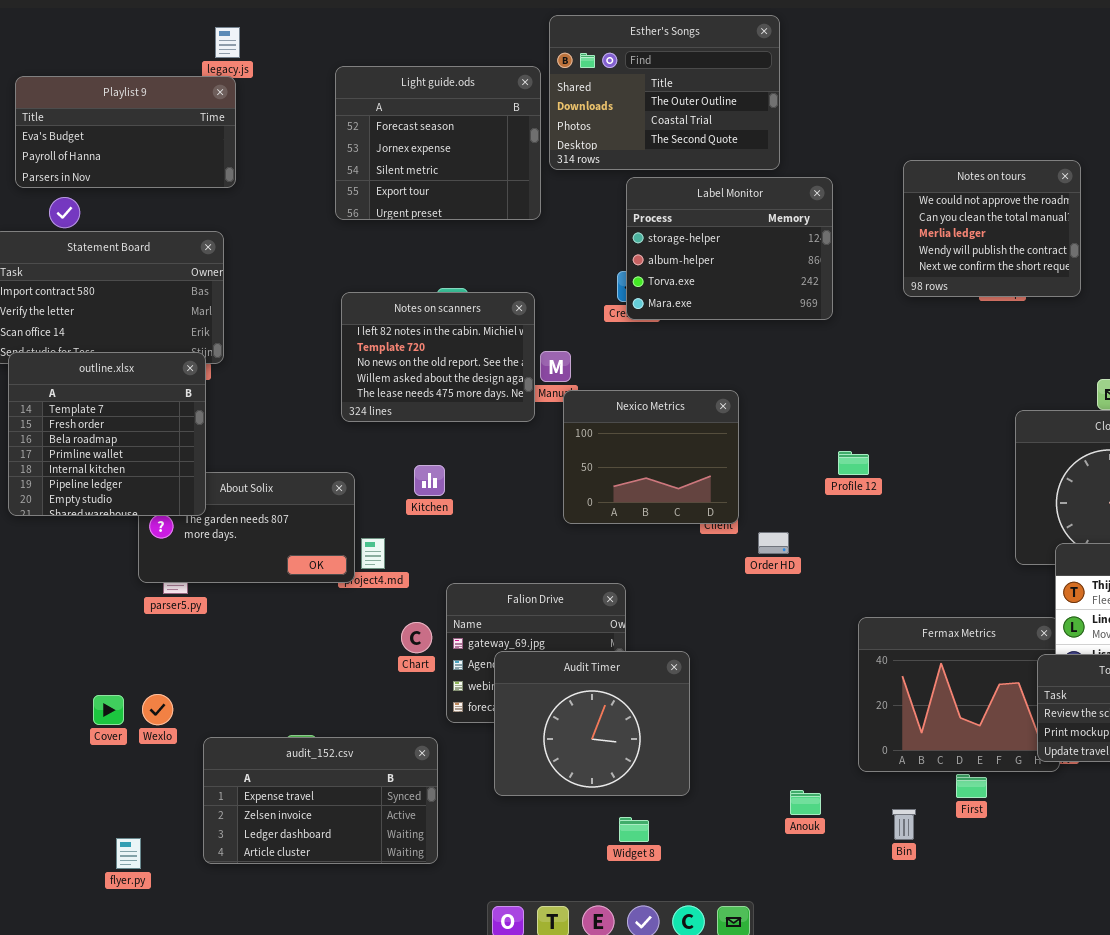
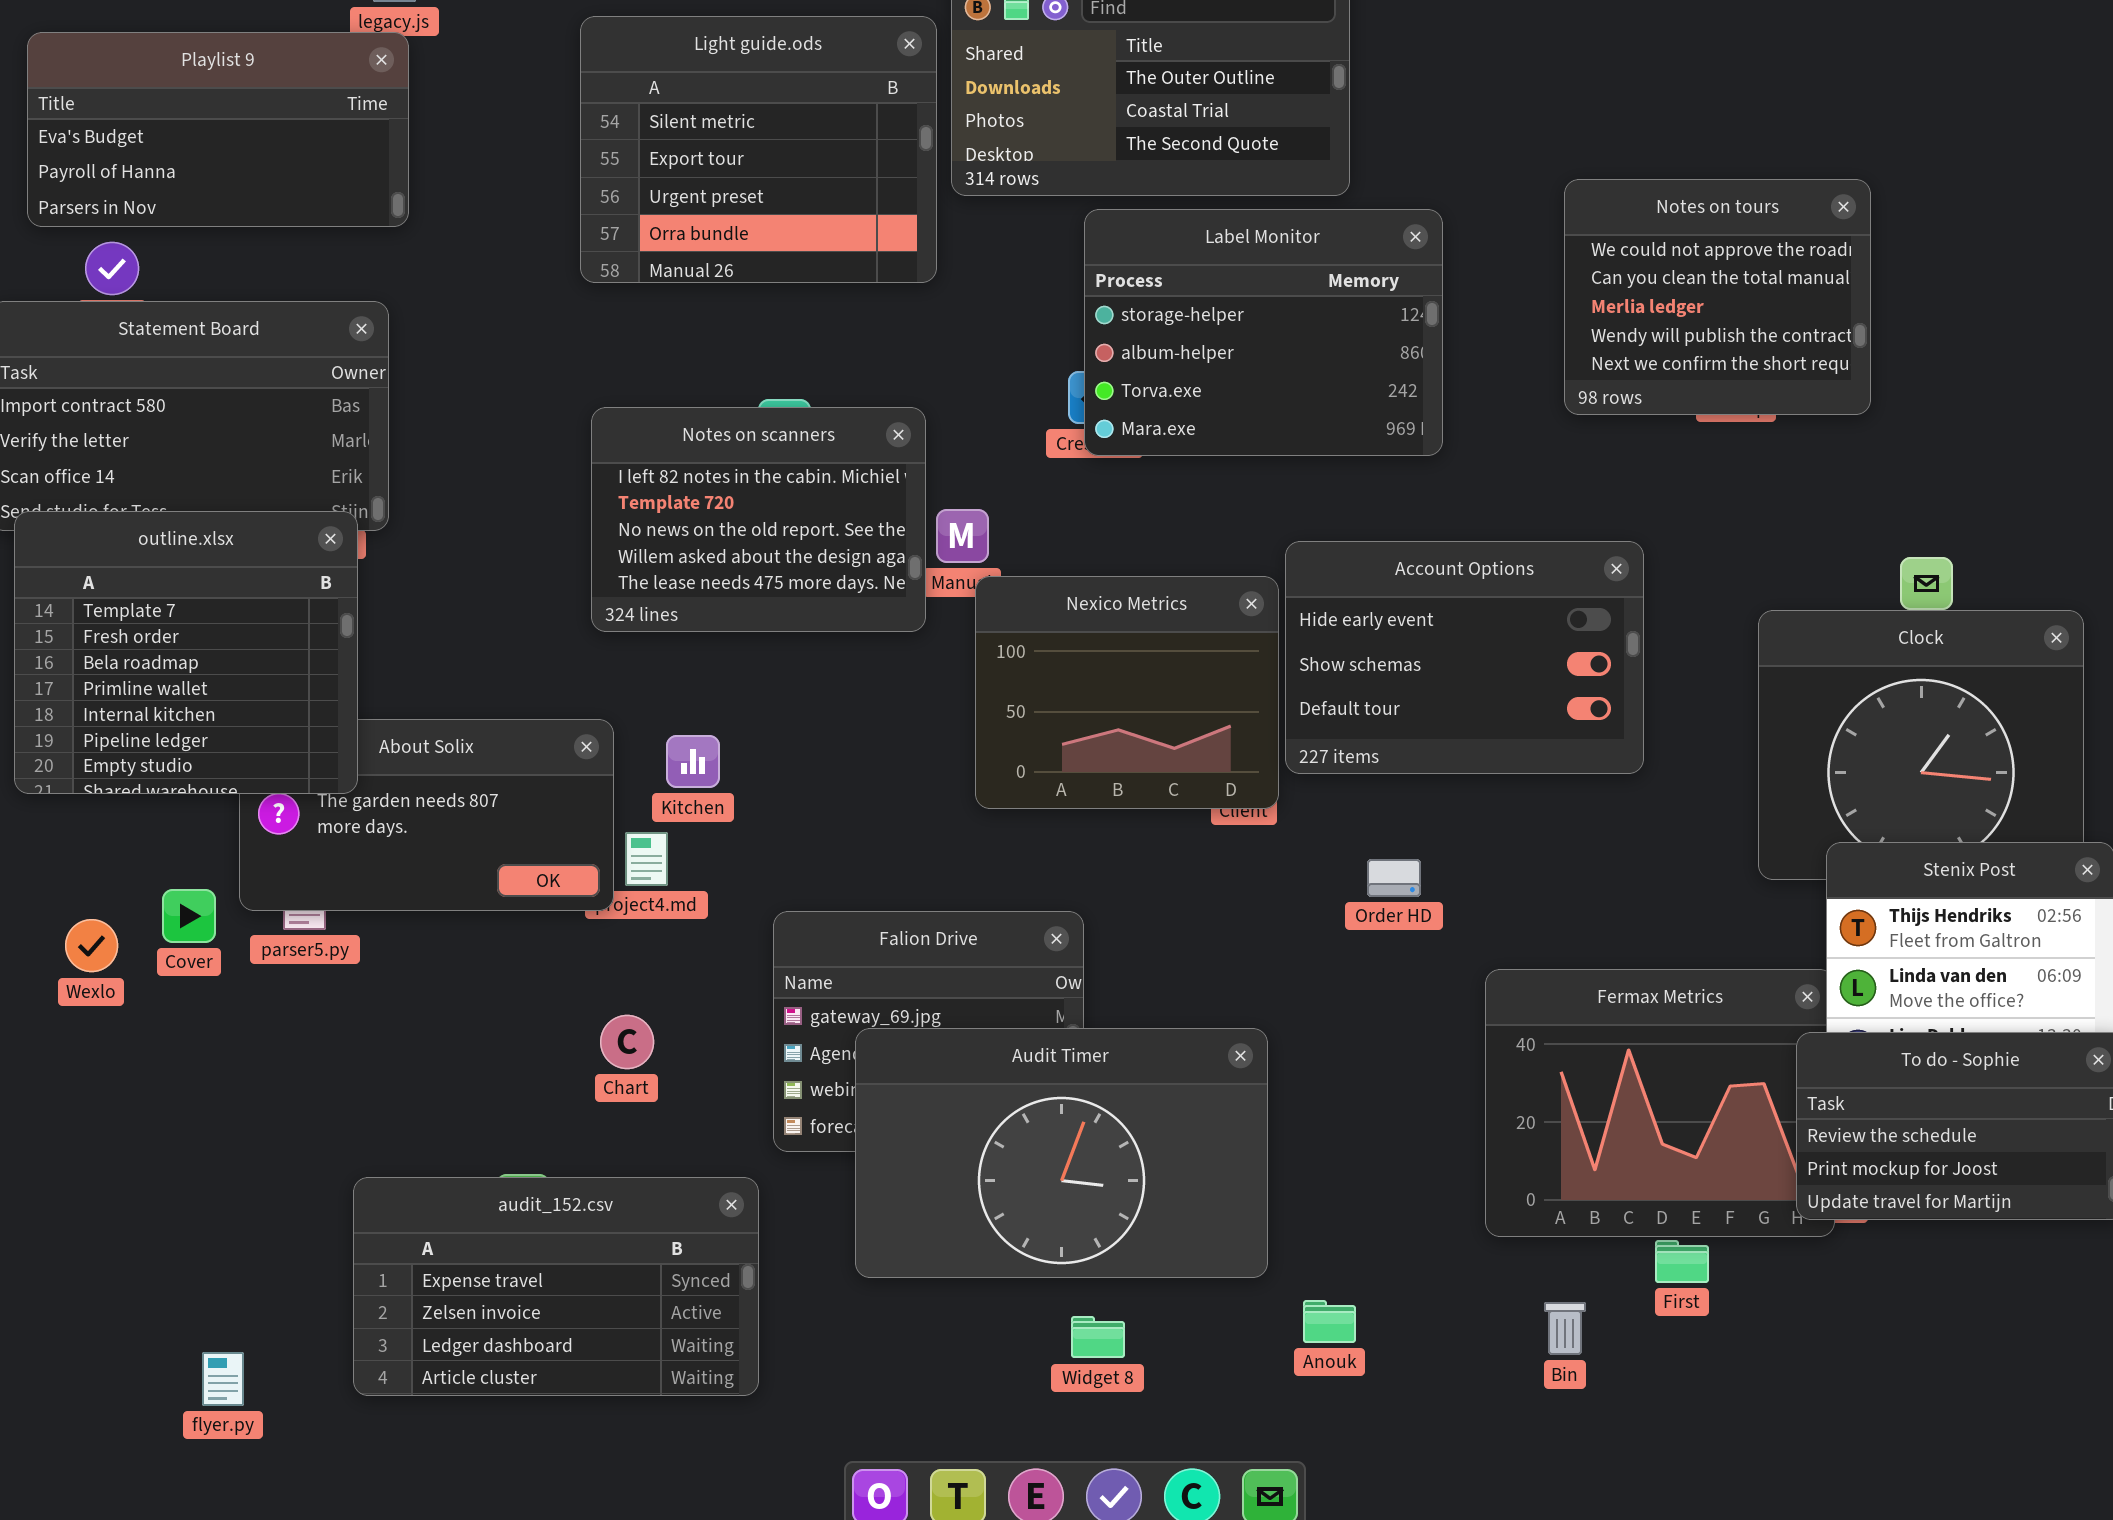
Light guide.ods: [335,66,541,220] -> [580,16,937,283], scrolled down 2 rows
Account Options: none -> [1285,541,1644,774], opened
Kitchen: [414,465,445,496] -> [666,735,720,788], moved
Order HD: [758,532,789,554] -> [1367,859,1421,897], moved
Chart: [401,622,432,653] -> [600,1015,654,1069], moved
Audit Timer: [494,651,690,796] -> [855,1028,1268,1278], resized
Wexlo: [142,694,173,725] -> [65,919,118,972], moved
Cover: [93,695,124,725] -> [162,889,216,943], moved
Anouk: [790,790,821,815] -> [1303,1300,1356,1343], moved

